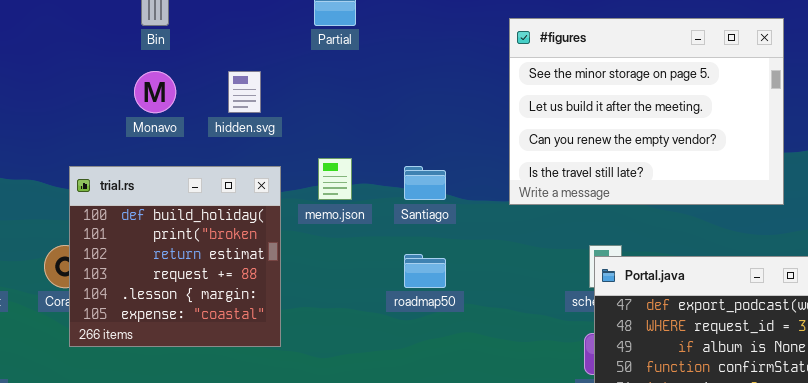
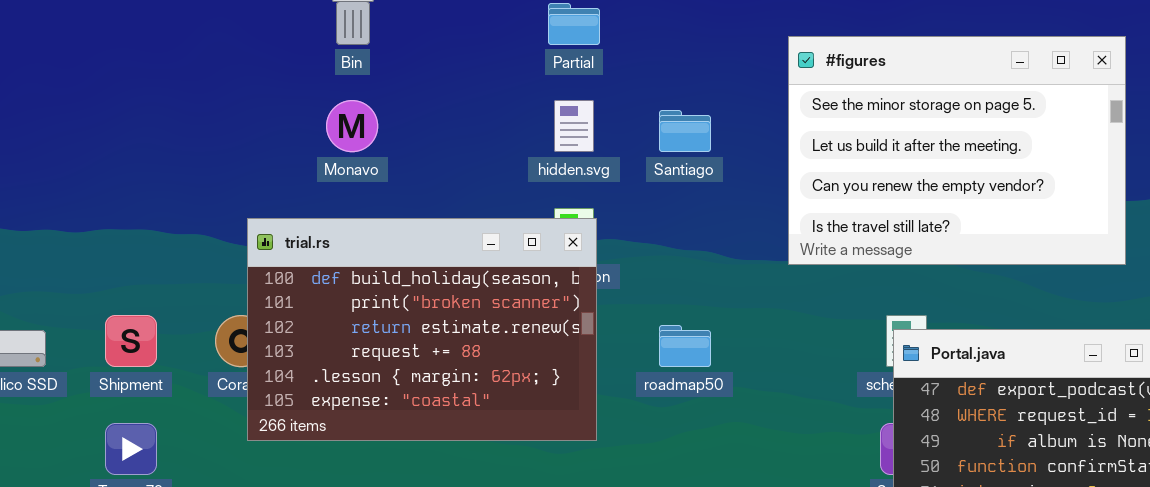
hidden.svg: [228,71,261,113] -> [554,100,594,152], moved
trial.rs: [69,166,281,347] -> [247,218,597,441], resized
Santiago: [404,166,446,200] -> [659,110,711,152], moved

